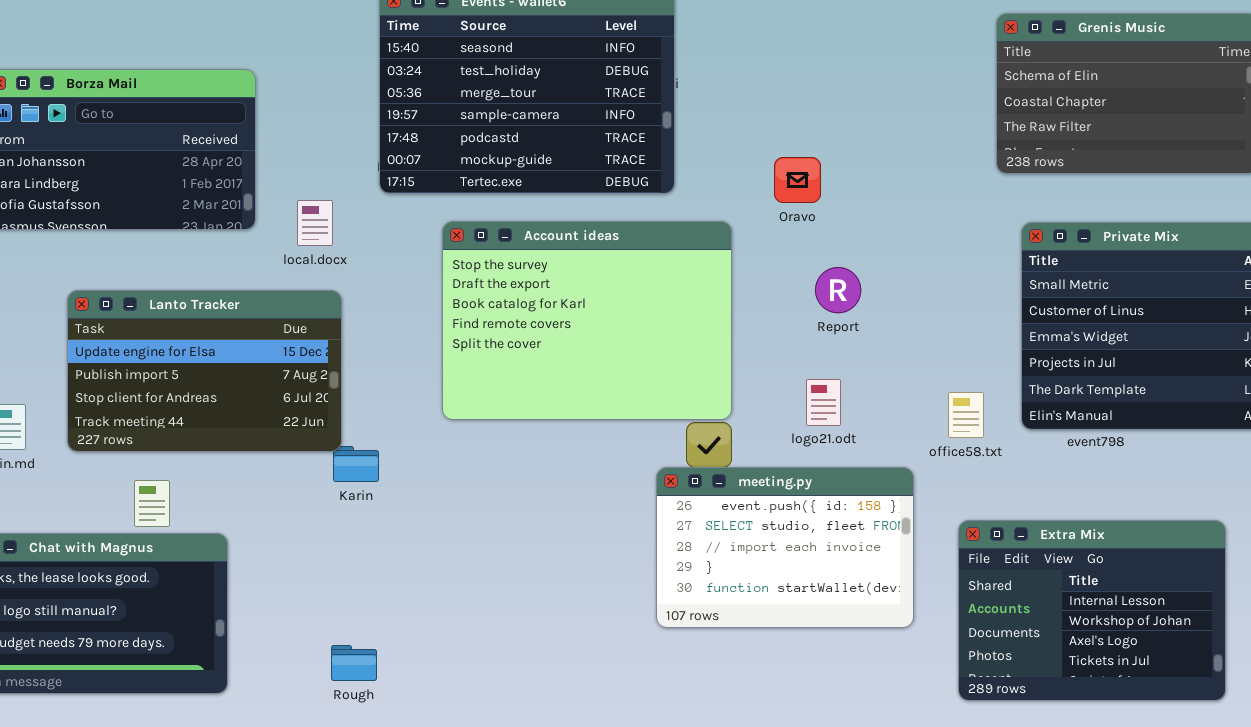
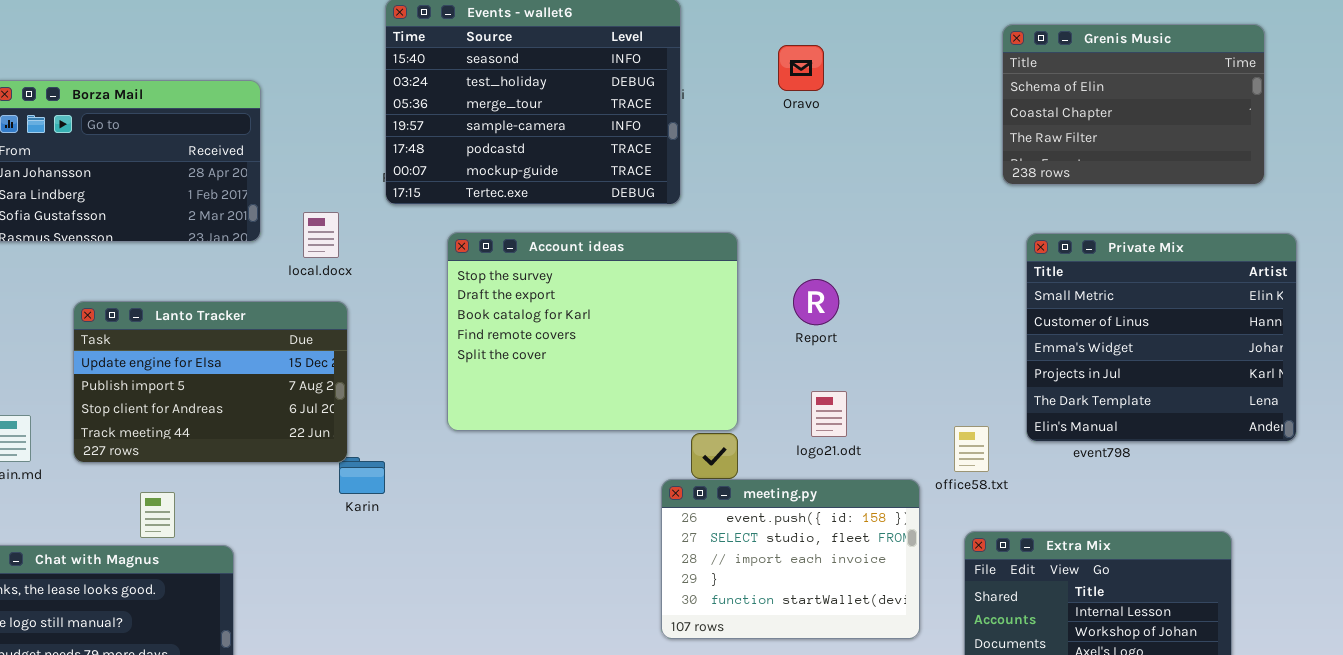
Oravo: [774,157,821,203] -> [778,45,824,91], moved
Report: [815,267,861,313] -> [793,279,839,325], moved
office58.txt: [948,392,984,438] -> [954,426,989,472], moved

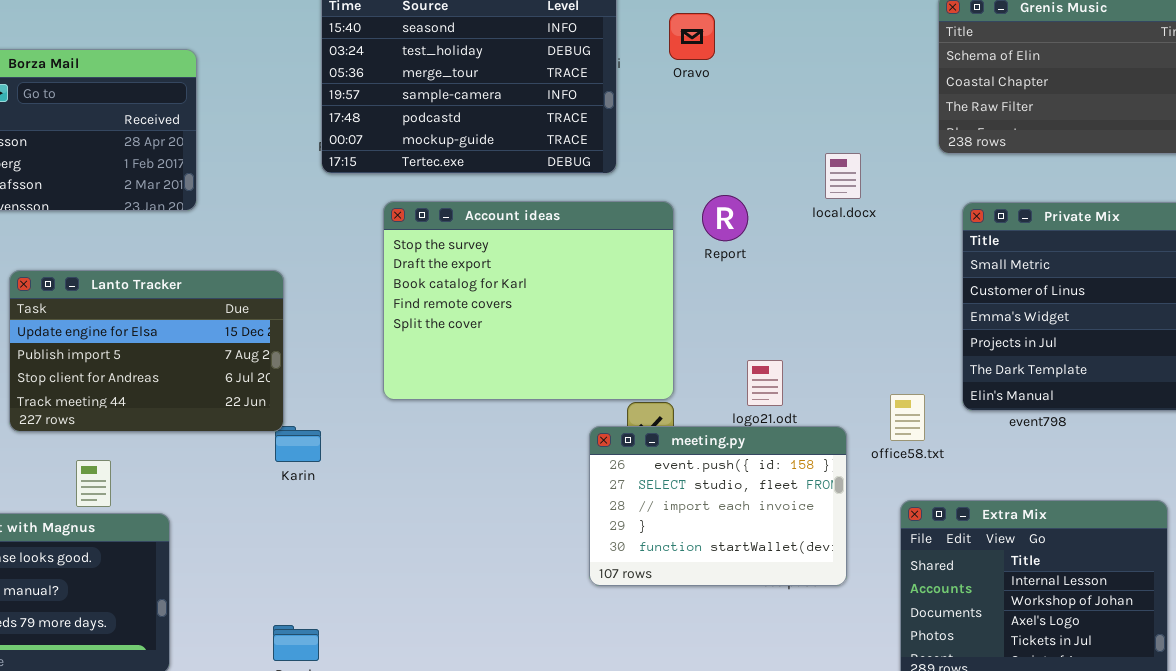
Oravo: [778,45,824,91] -> [669,13,715,60], moved
local.docx: [303,212,339,258] -> [825,153,861,199], moved
Report: [793,279,839,325] -> [702,195,748,241], moved
meeting.py: [661,479,920,639] -> [589,426,847,586], moved

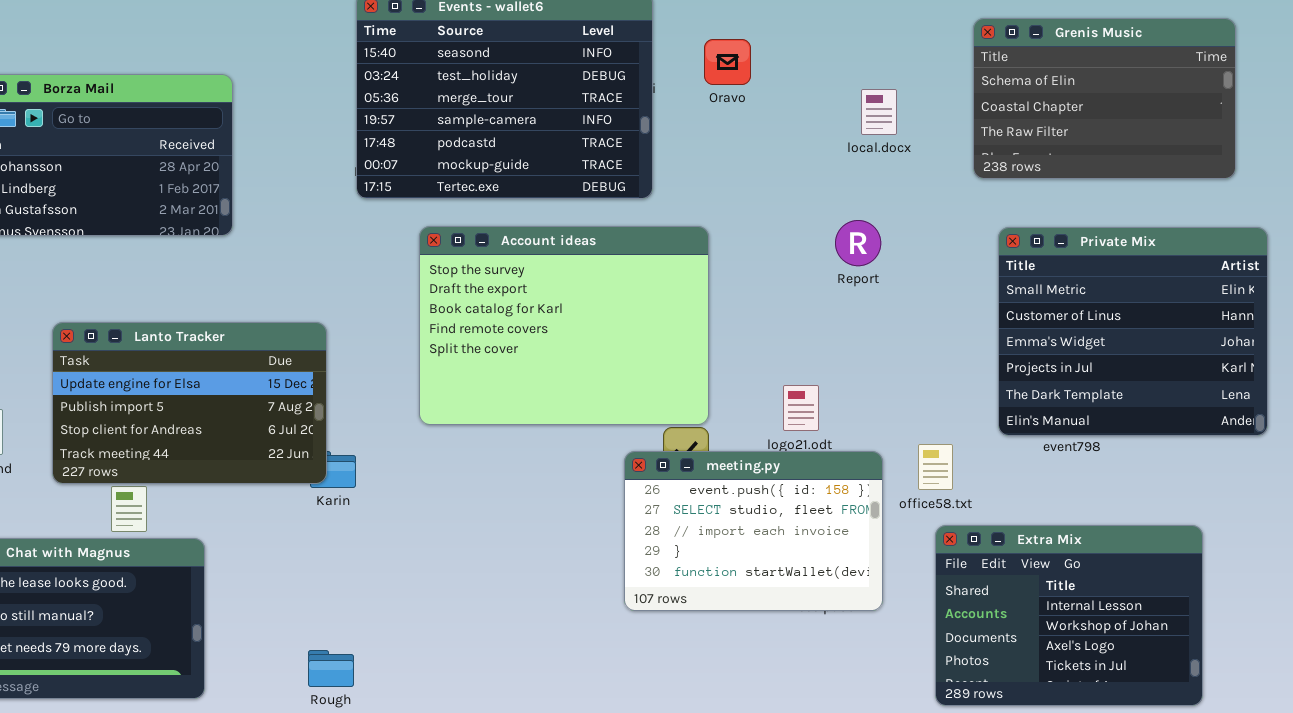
local.docx: [825,153,861,199] -> [861,89,897,135], moved
Report: [702,195,748,241] -> [835,220,881,266], moved
Lanto Tracker: [9,270,284,432] -> [52,322,327,484], moved
office58.txt: [890,394,925,441] -> [918,444,953,490], moved

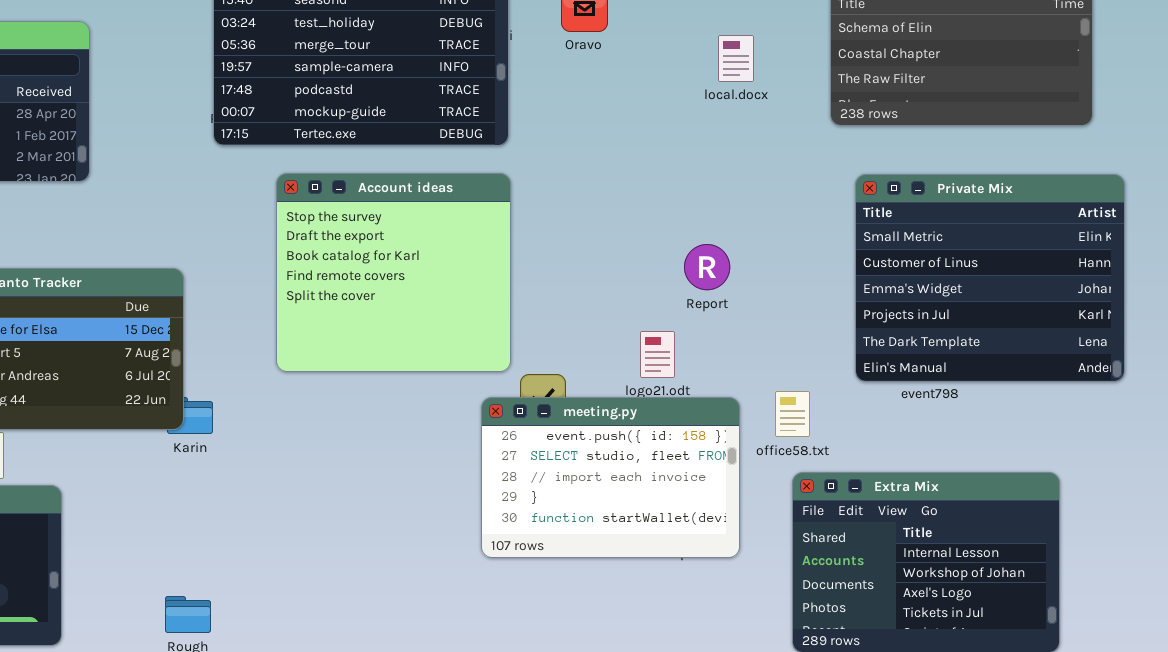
Report: [835,220,881,266] -> [684,244,730,290], moved
Account ideas: [419,226,709,425] -> [276,173,511,372], resized

